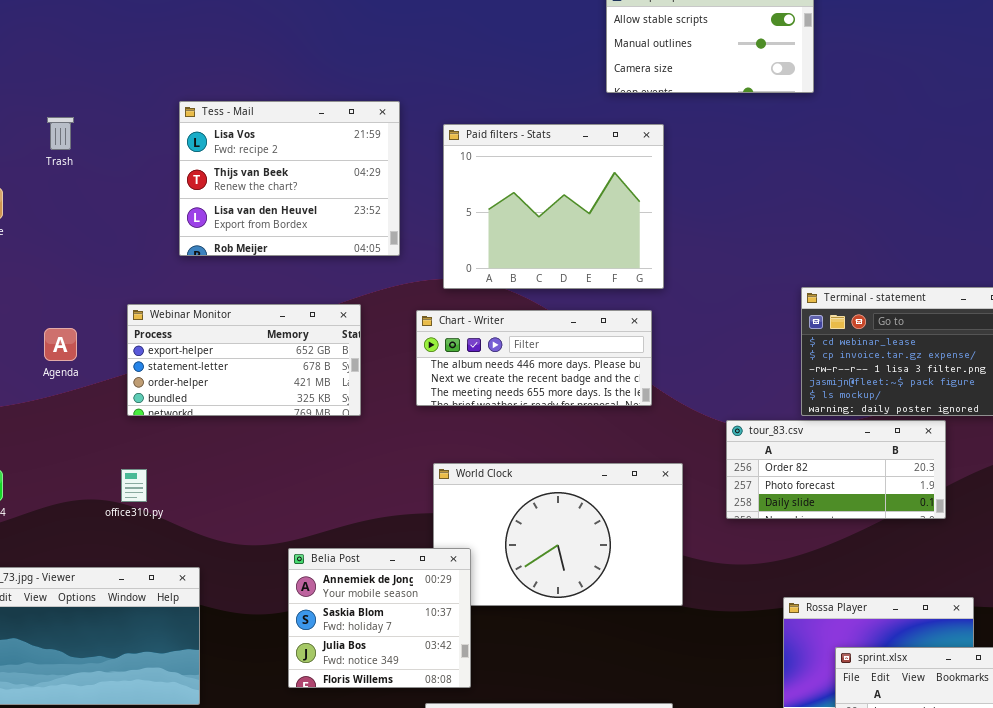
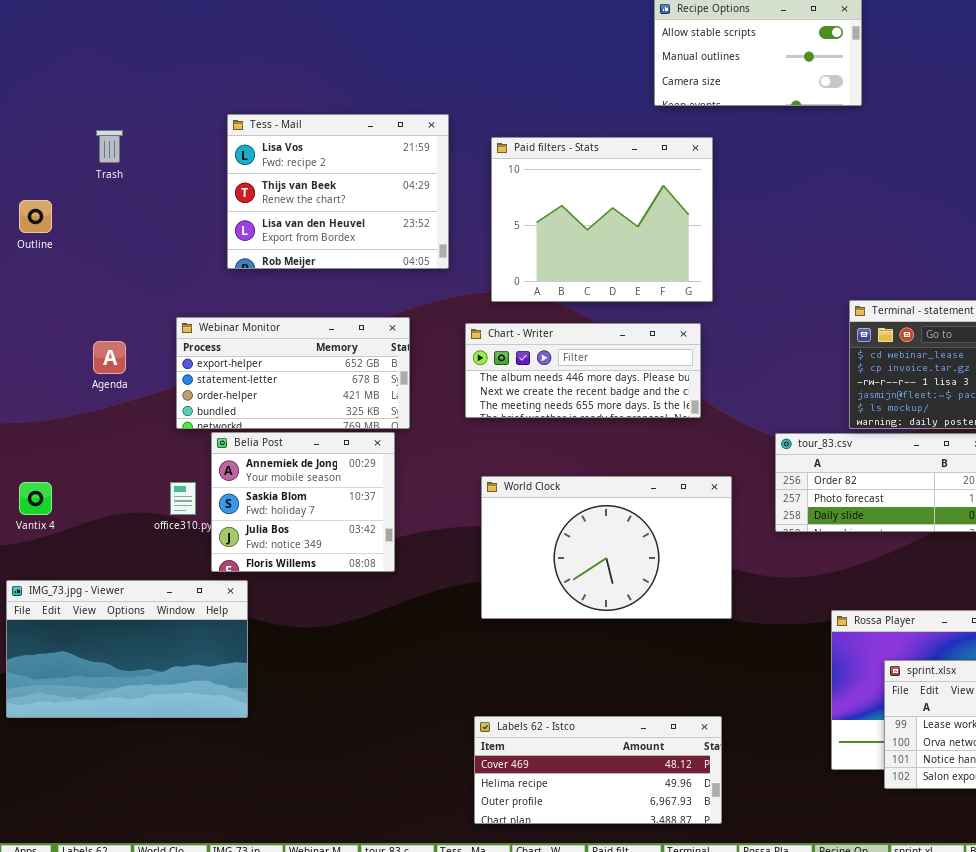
Belia Post: [288,548,471,688] -> [211,432,395,572], moved

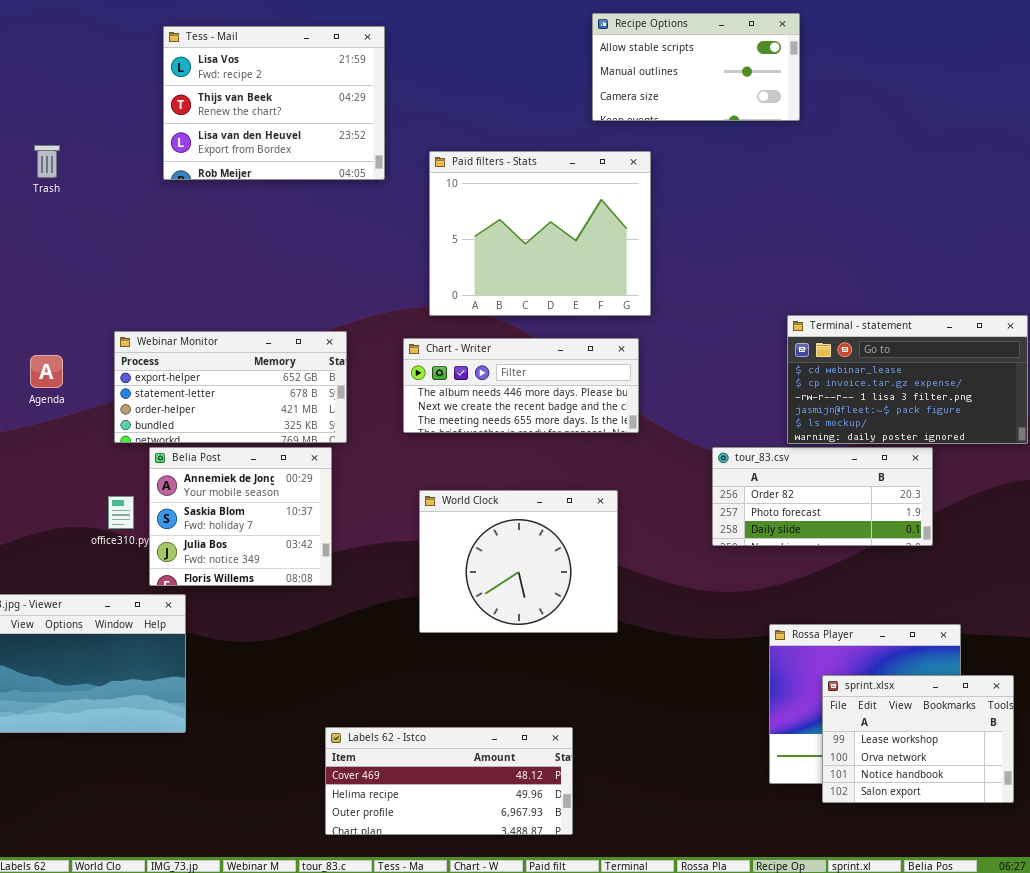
Tess - Mail: [227,114,449,269] -> [163,26,385,180], moved
World Clock: [481,476,732,619] -> [419,490,618,633], resized
Labels 62 - Istco: [474,716,722,824] -> [325,727,573,835], moved

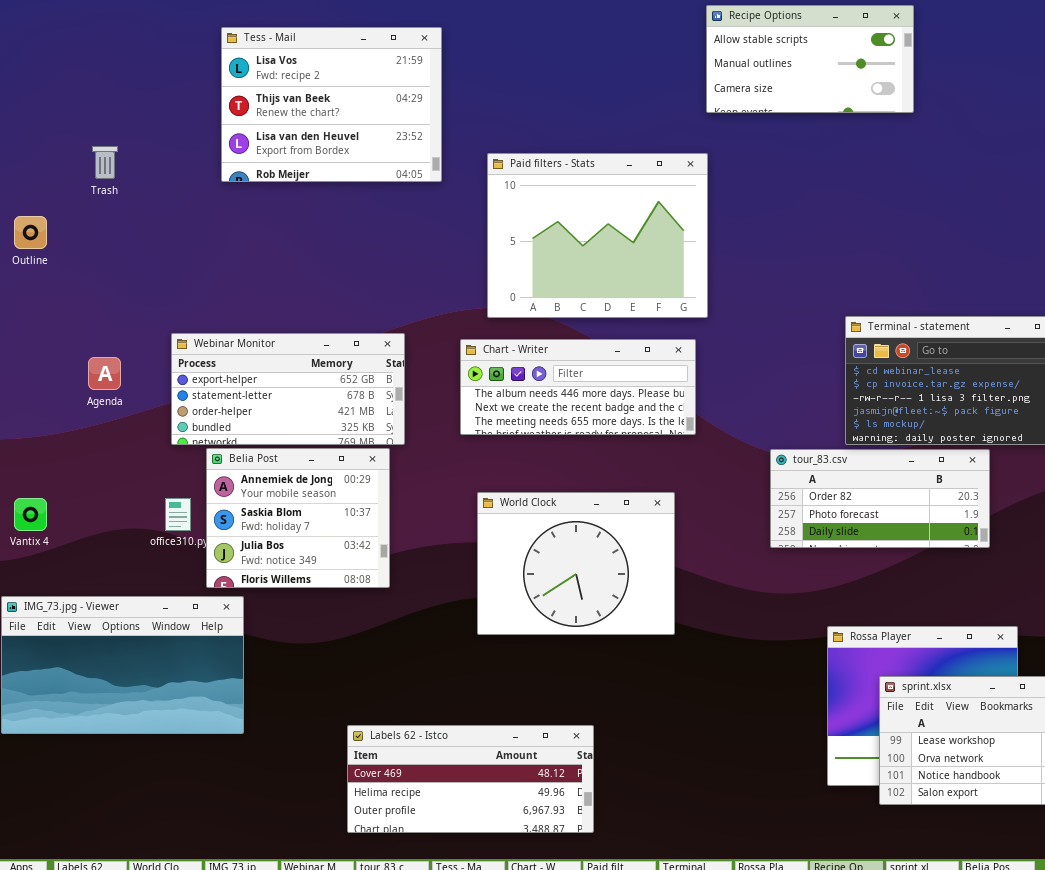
Recipe Options: [592,13,800,121] -> [706,5,914,113], moved
Labels 62 - Istco: [325,727,573,835] -> [347,725,594,833], moved

